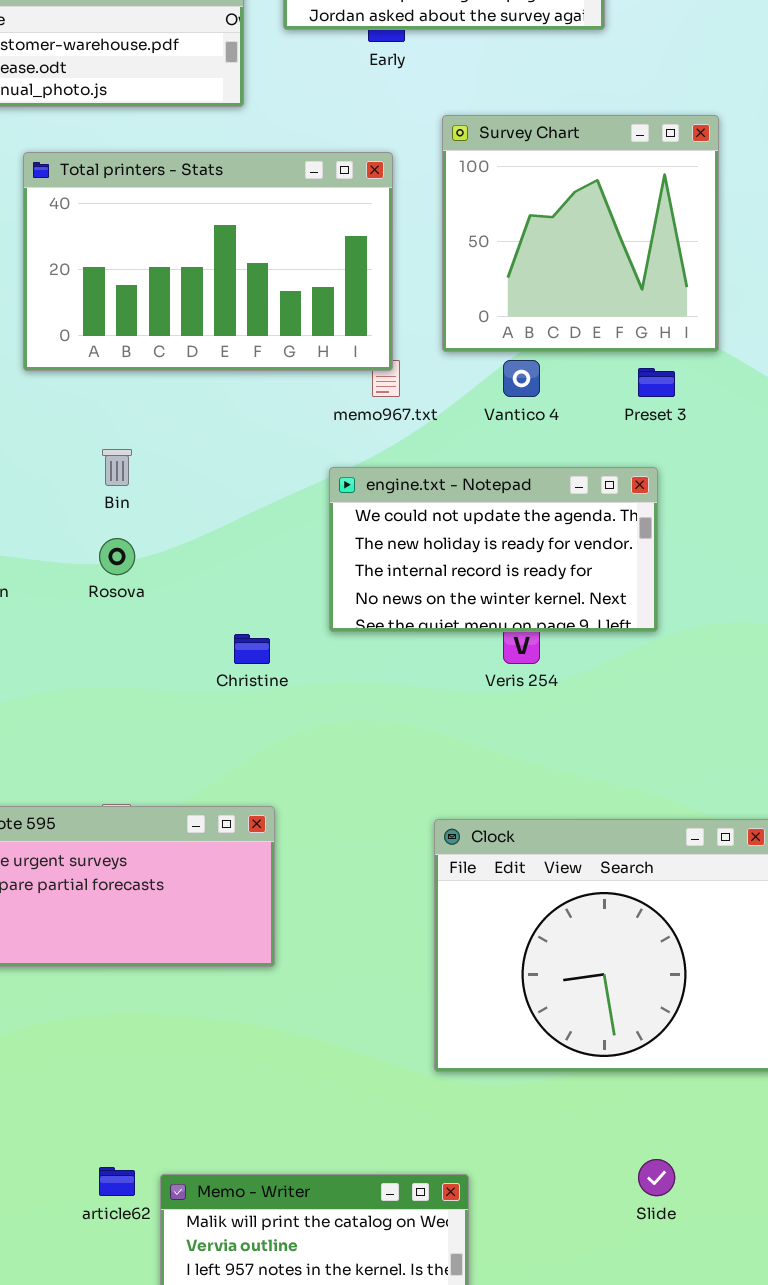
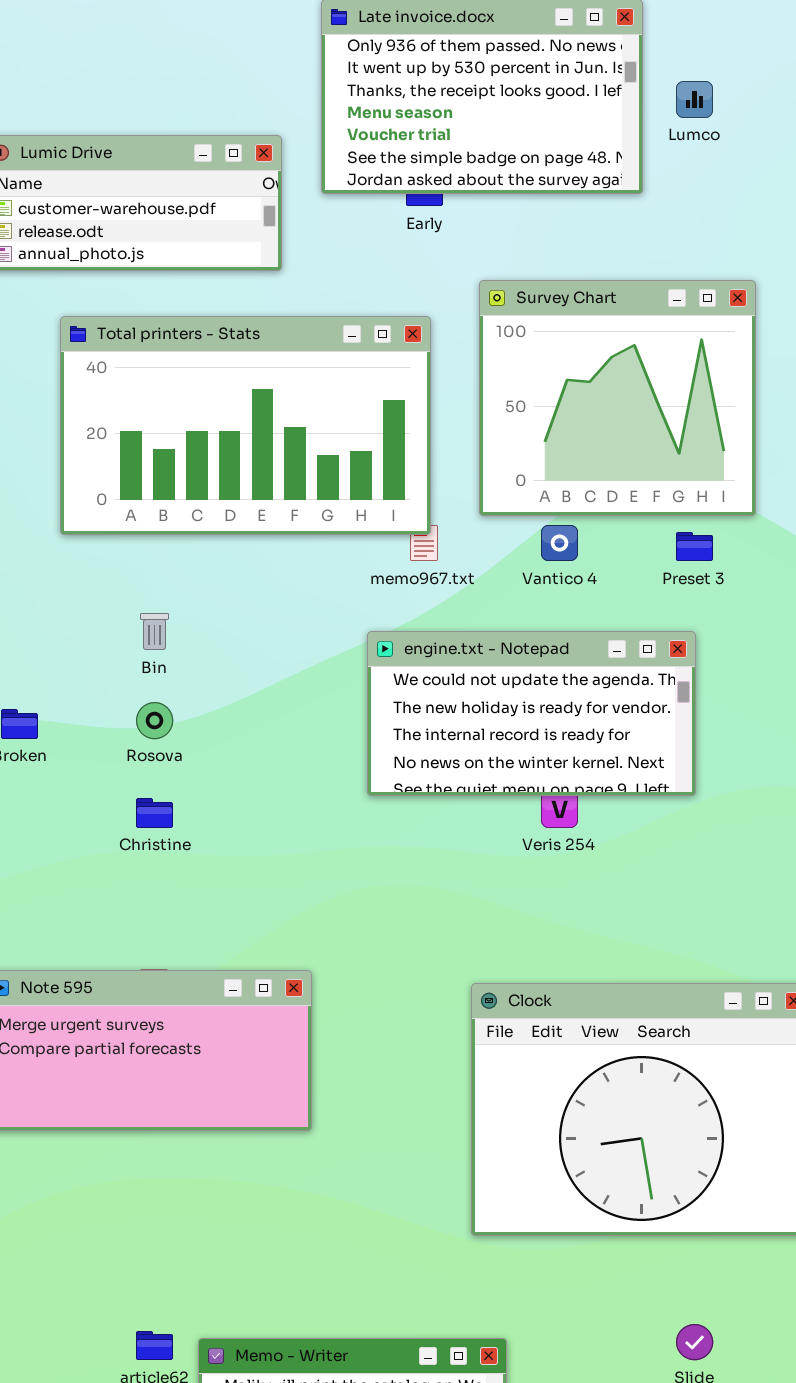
Christine: [234,634,270,664] -> [136,798,173,828], moved

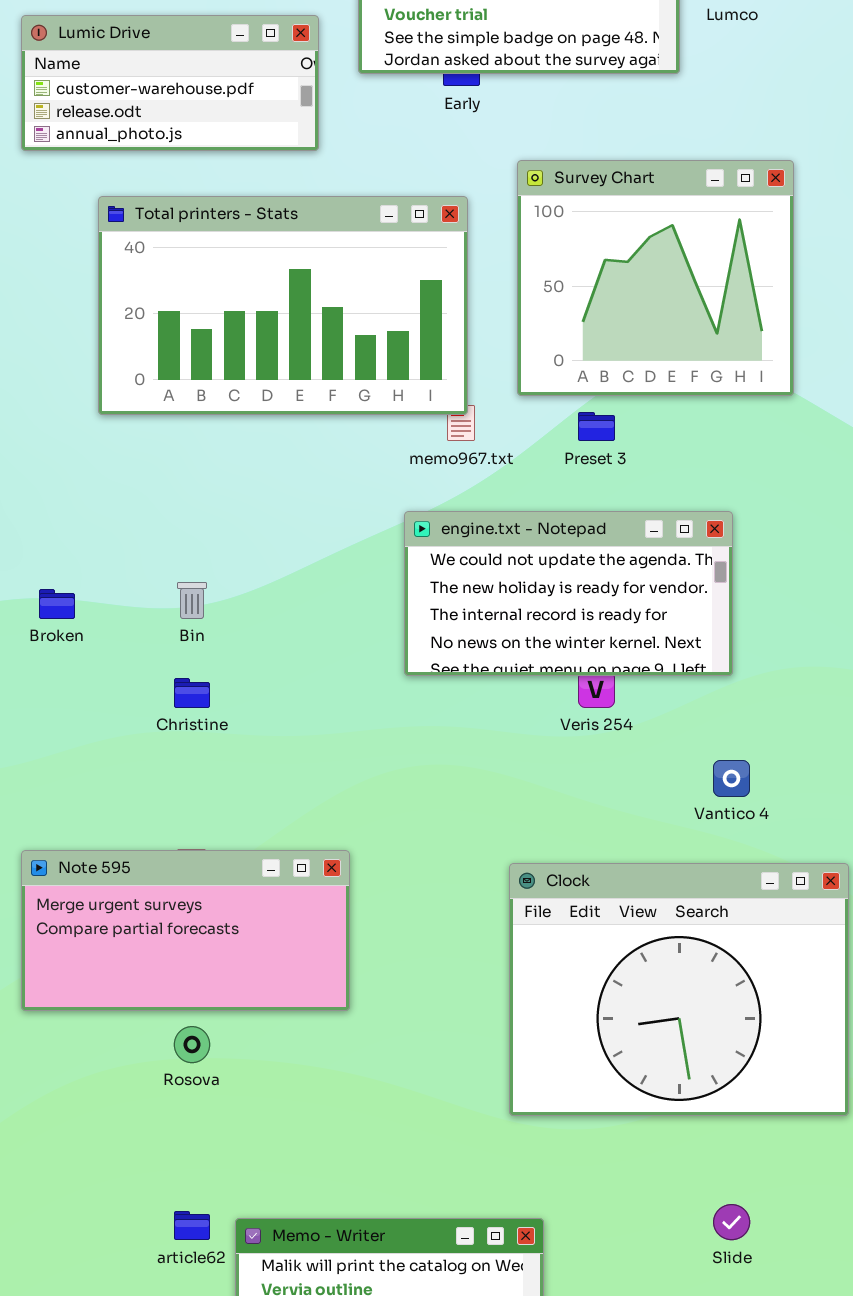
Vantico 4: [541,525,578,561] -> [713,760,750,797], moved
Preset 3: [676,532,713,561] -> [578,412,615,441], moved
Bin: [140,613,169,650] -> [177,582,207,619], moved
Rosova: [136,702,173,739] -> [174,1026,210,1063], moved

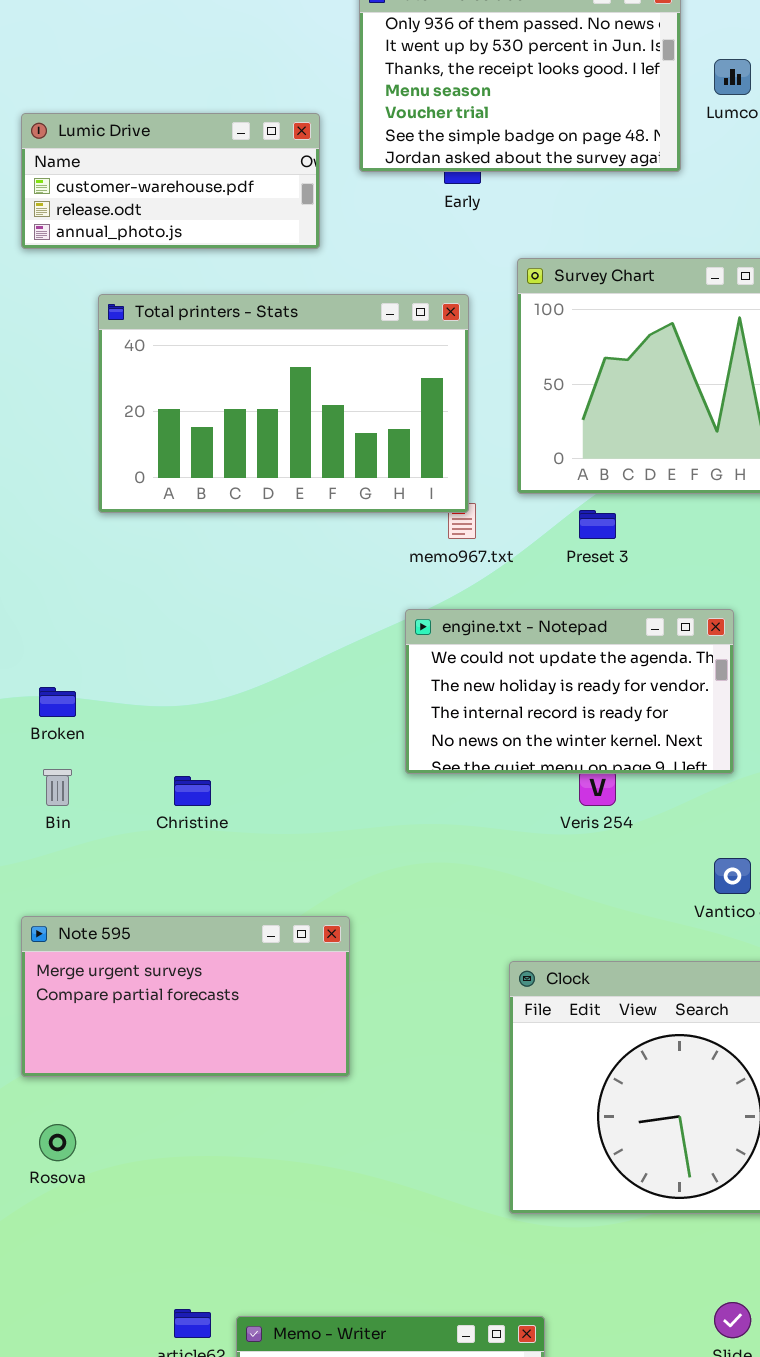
Bin: [177,582,207,619] -> [43,769,72,806], moved
Note 595: [21,850,350,1011] -> [21,916,350,1077], moved
Rosova: [174,1026,210,1063] -> [39,1124,76,1161], moved

